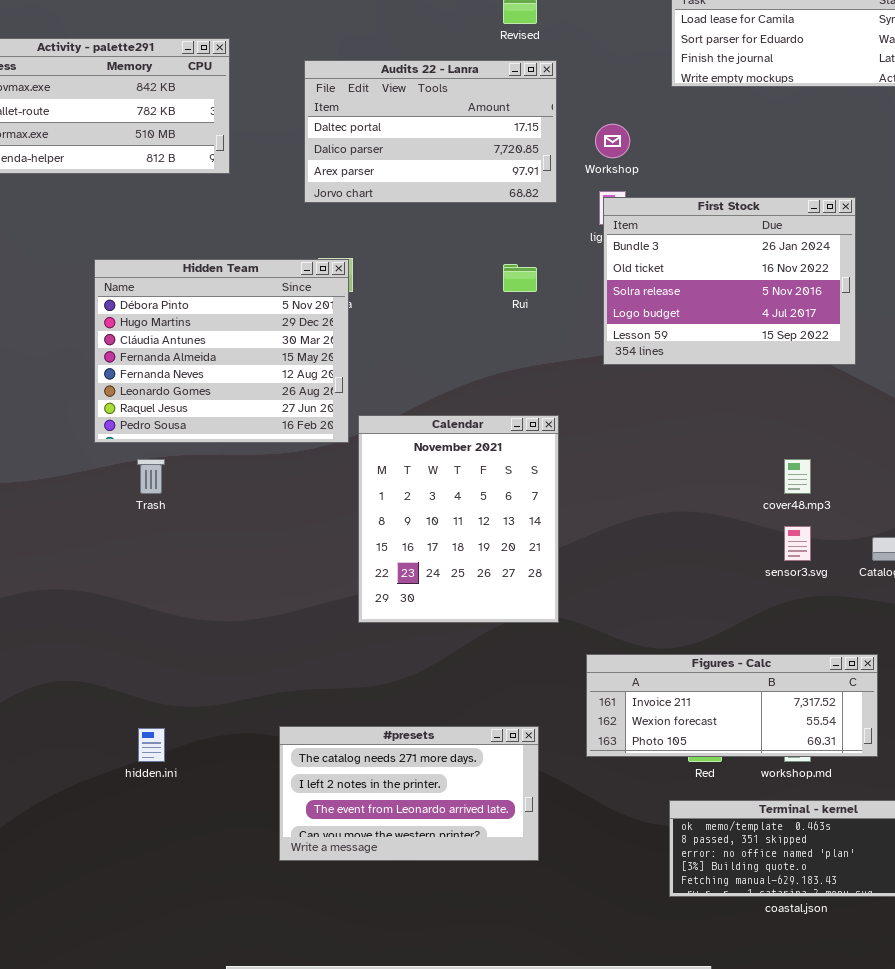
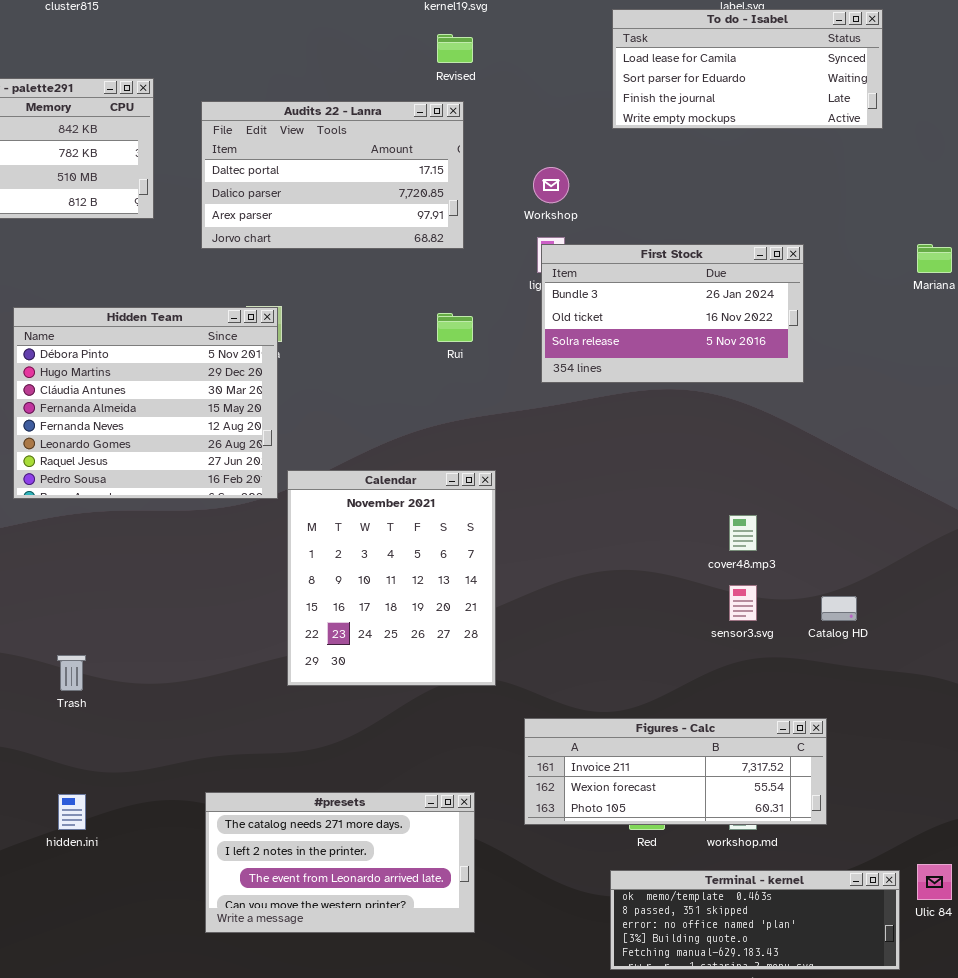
Audits 22 - Lanra: [304,60,557,203] -> [201,101,464,249], moved
First Stock: [603,197,856,365] -> [541,244,804,383], resized
Trash: [137,459,165,494] -> [57,655,86,691], moved

